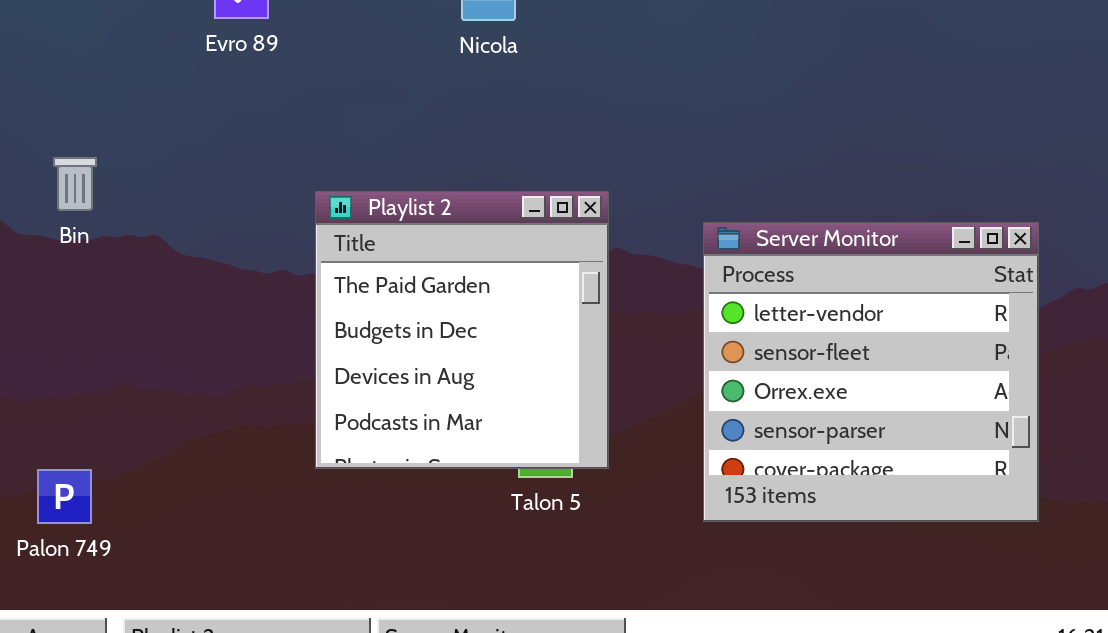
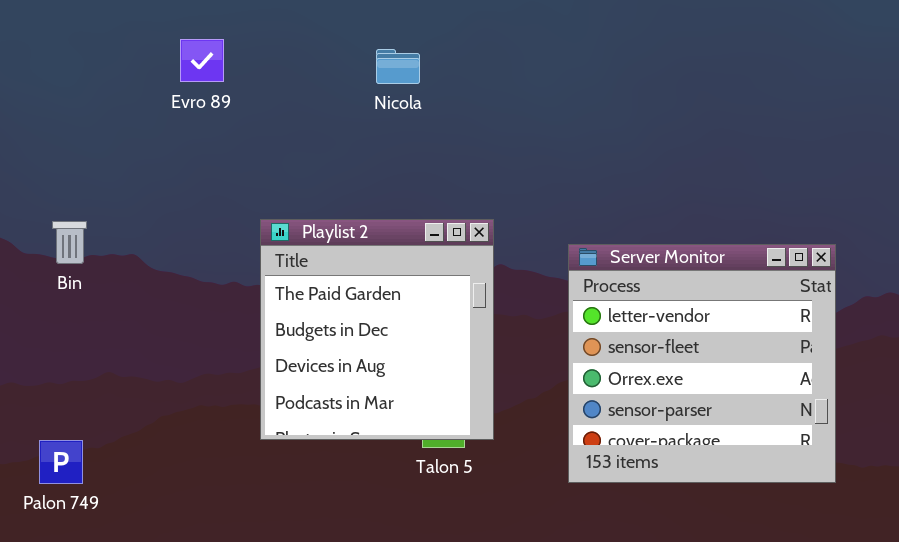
Bin: [53,157,97,211] -> [52,221,87,264], moved

